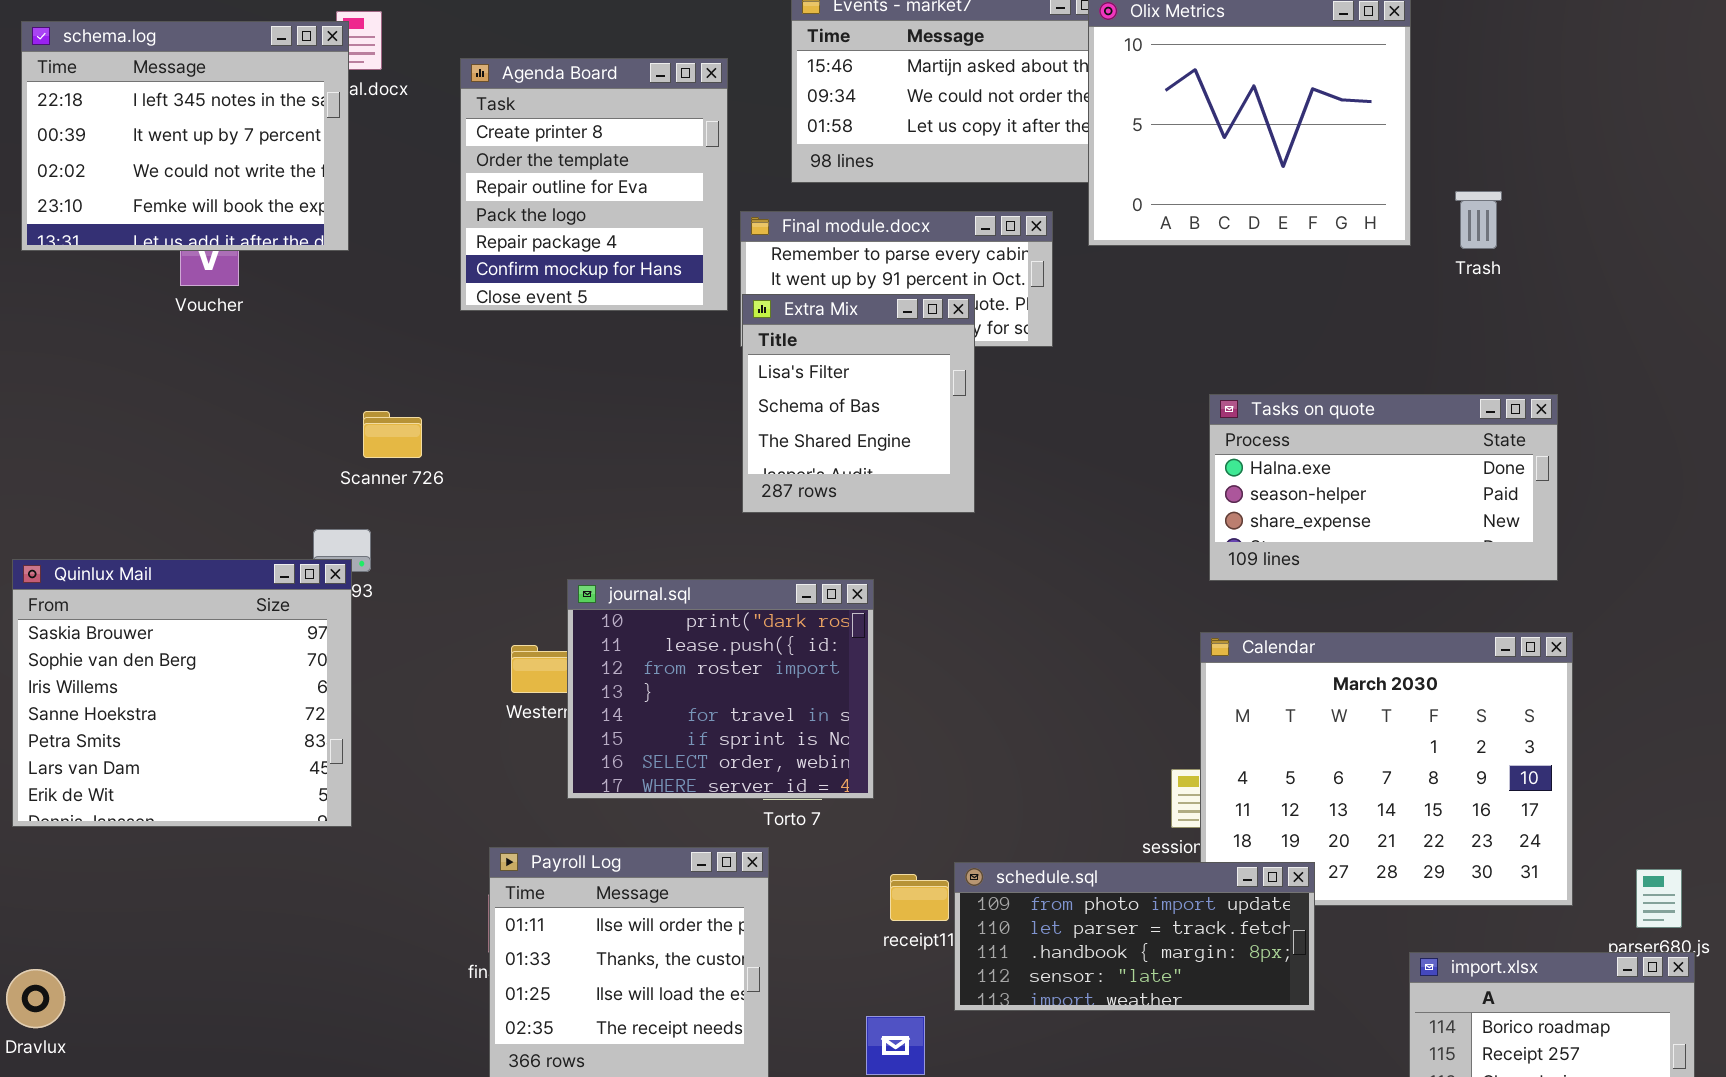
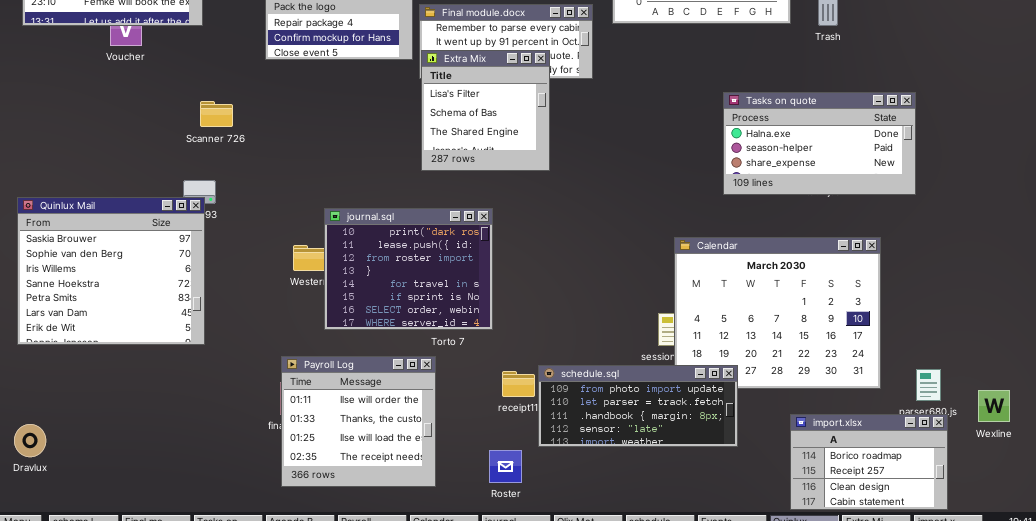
Tasks on quote: [1209,394,1558,581] -> [723,92,916,195], moved
Scanner 726: [363,411,422,458] -> [200,101,233,127], moved

